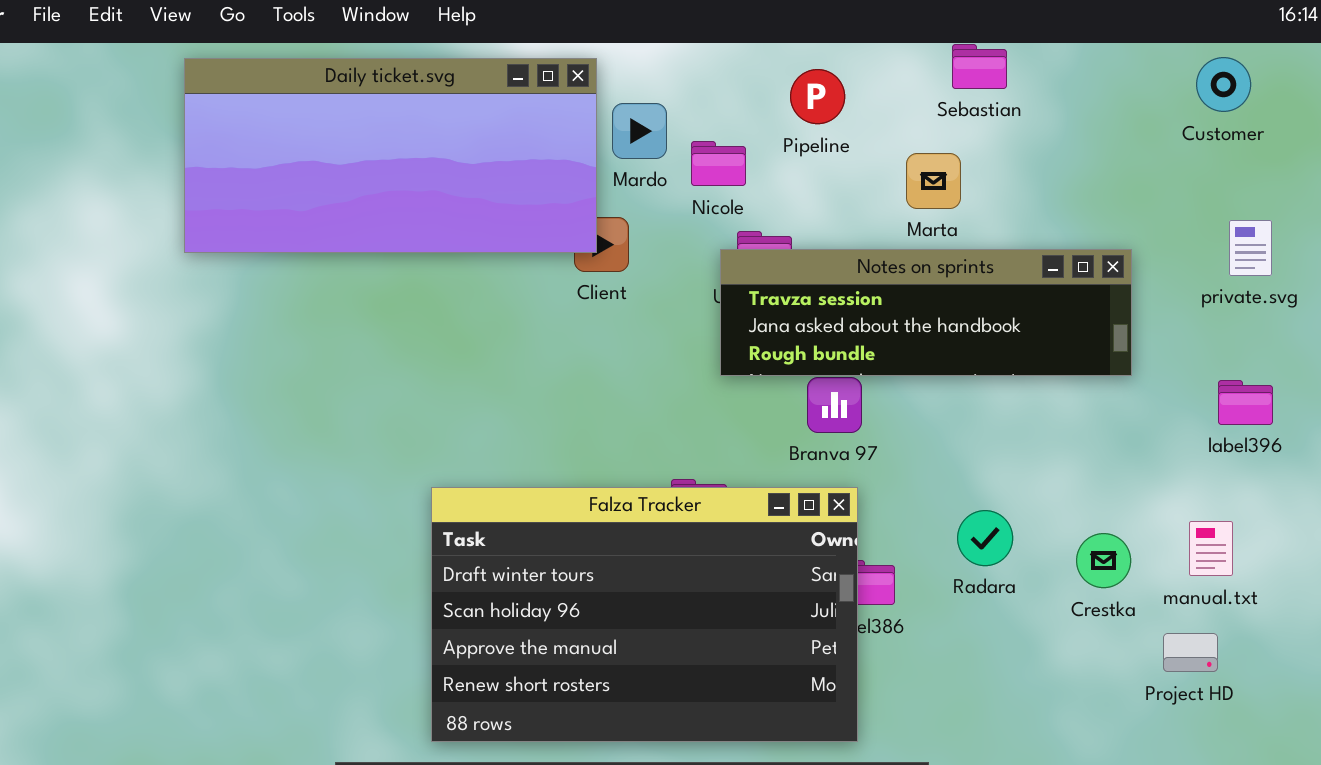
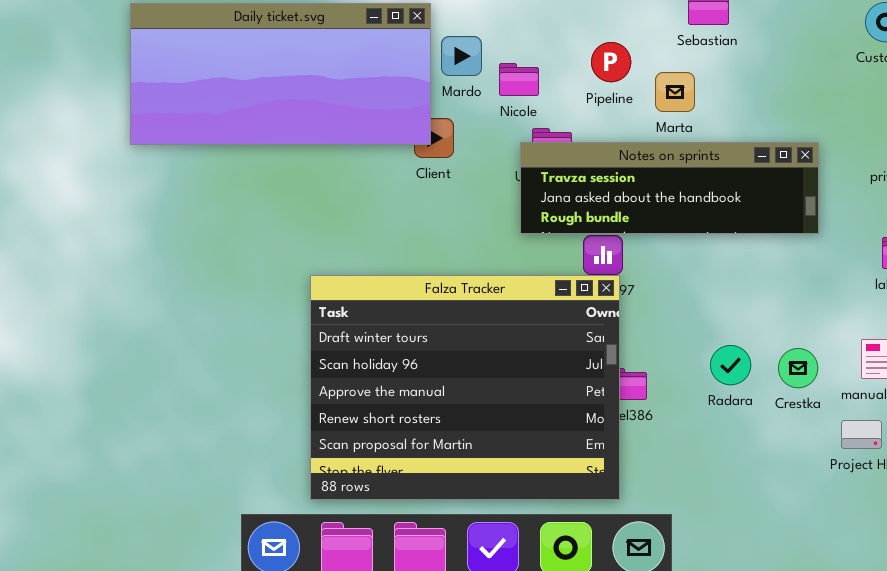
Pipeline: [790,69,845,124] -> [591,42,631,82], moved
Falza Tracker: [431,487,858,742] -> [310,275,620,500], resized
Radara: [957,510,1013,566] -> [710,345,751,385], moved

